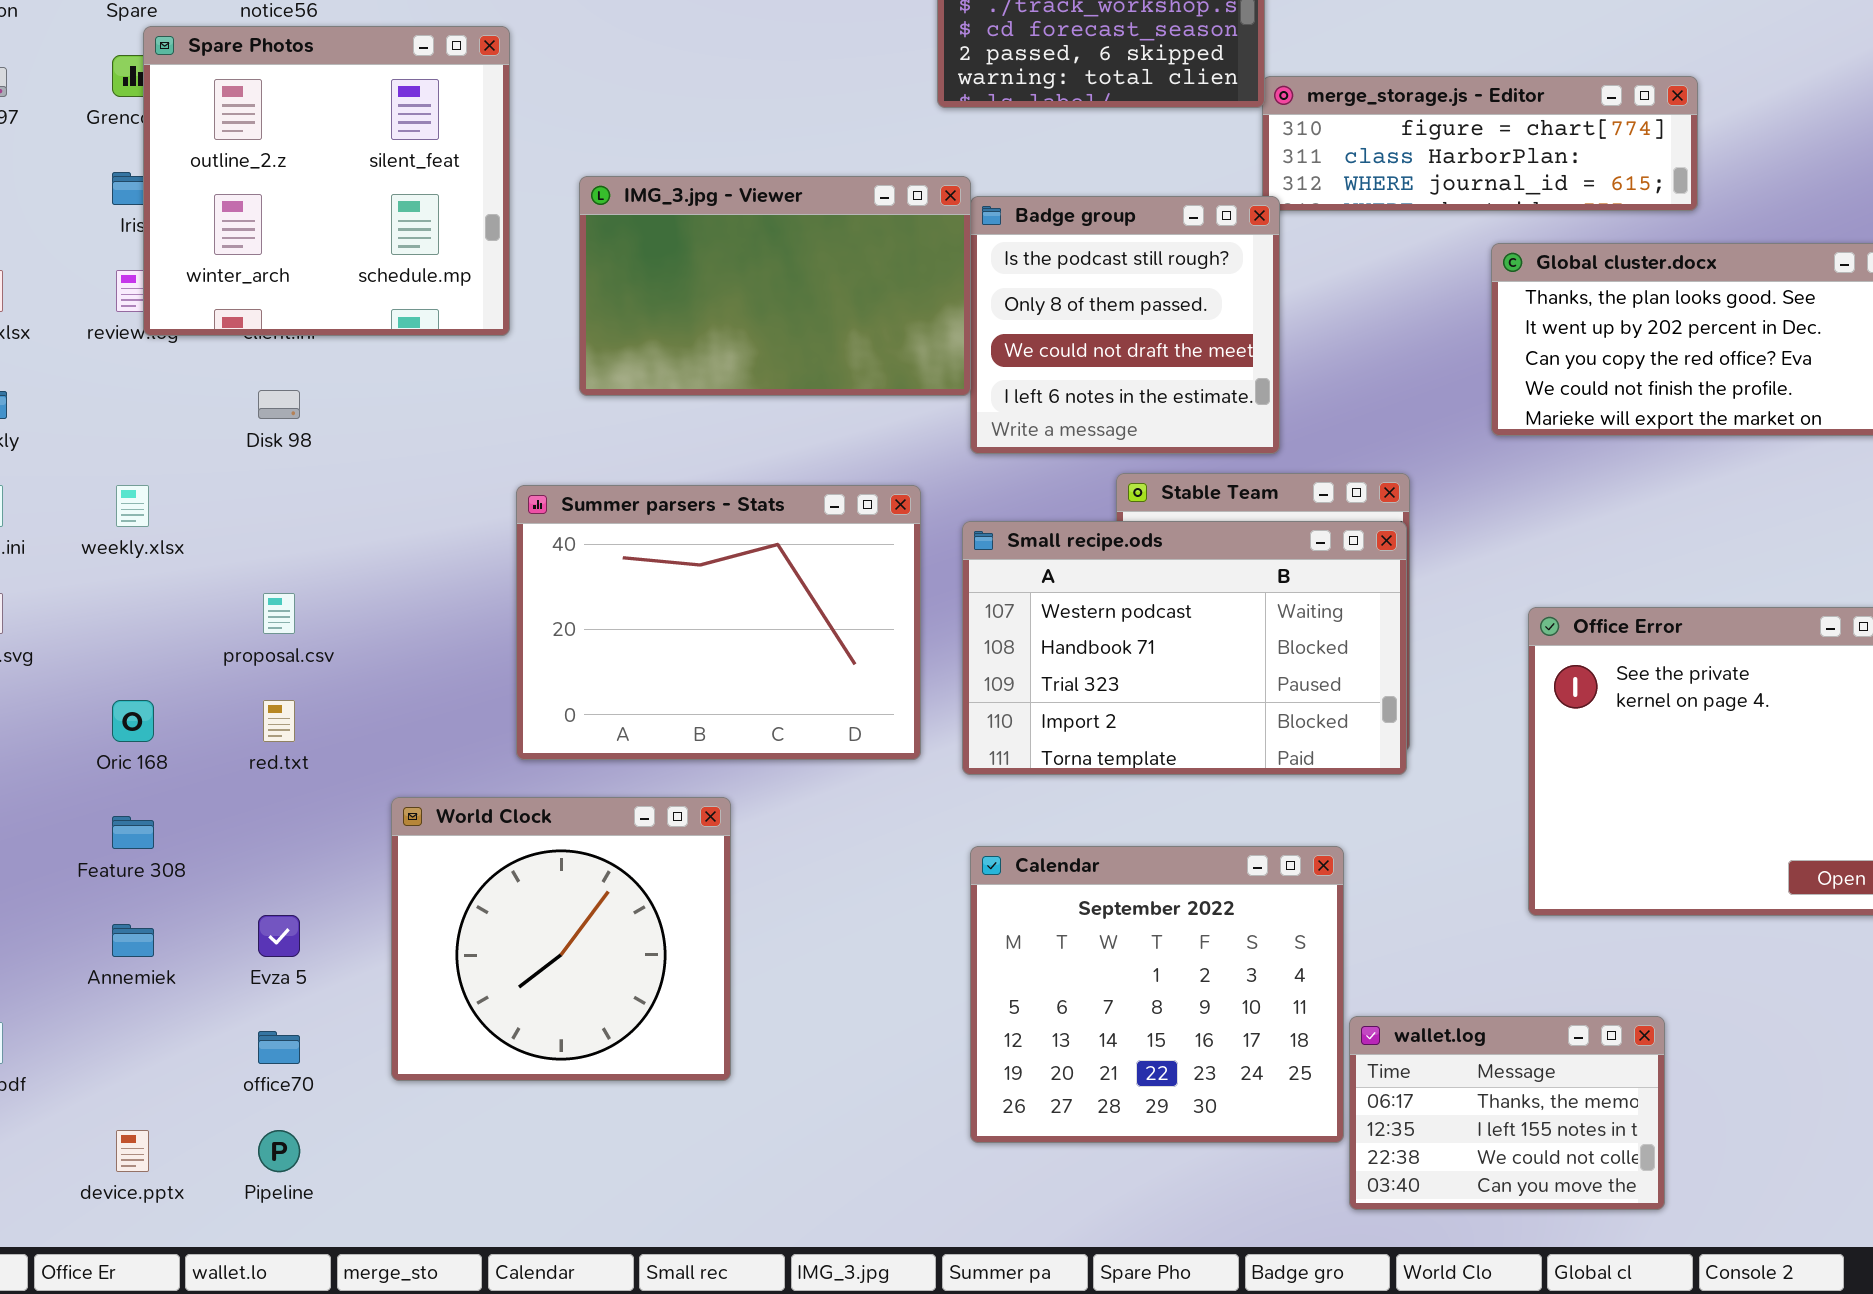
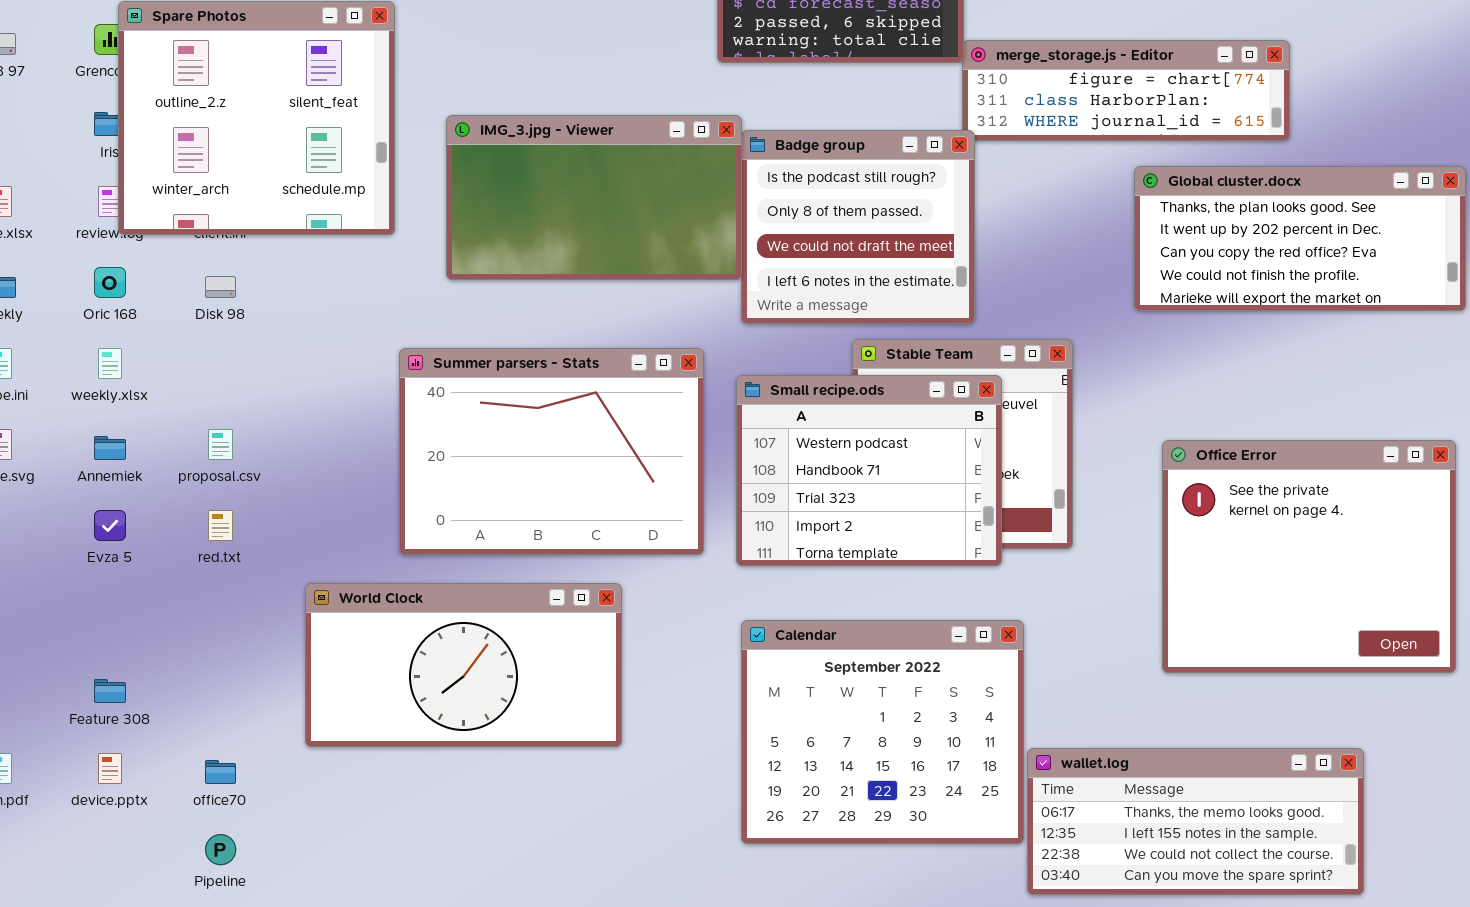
Small recipe.ods: [962,521,1407,775] -> [736,375,1002,566], resized
Oric 168: [112,700,154,742] -> [94,267,126,298], moved
World Clock: [391,797,731,1081] -> [305,583,622,747], resized
Feature 308: [112,816,154,849] -> [94,679,126,703], moved
Evza 5: [258,915,300,957] -> [94,510,126,541], moved
Annemiek: [112,924,154,957] -> [94,436,126,460], moved
wallet.log: [1349,1016,1665,1210] -> [1027,748,1364,895], resized
device.pptx: [116,1130,149,1172] -> [98,753,122,784], moved

